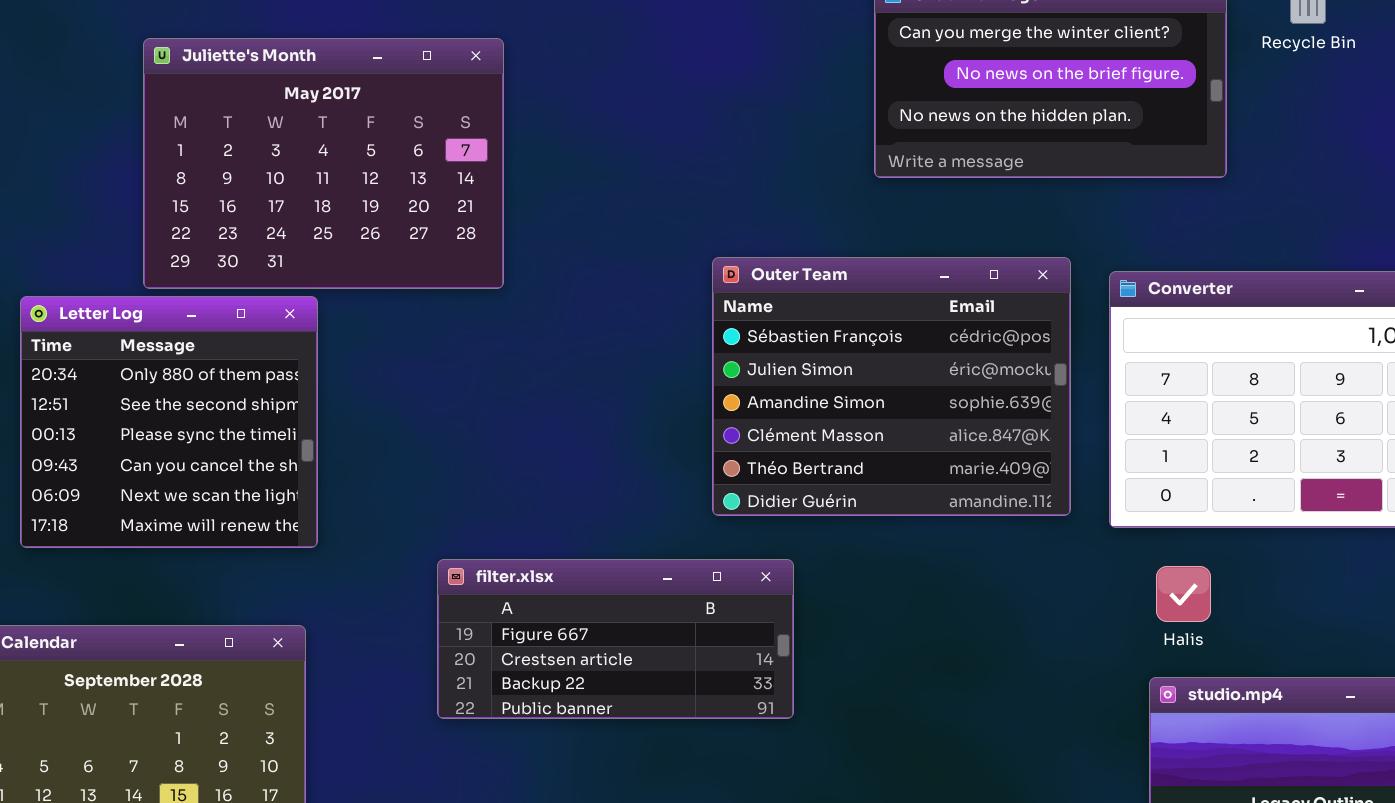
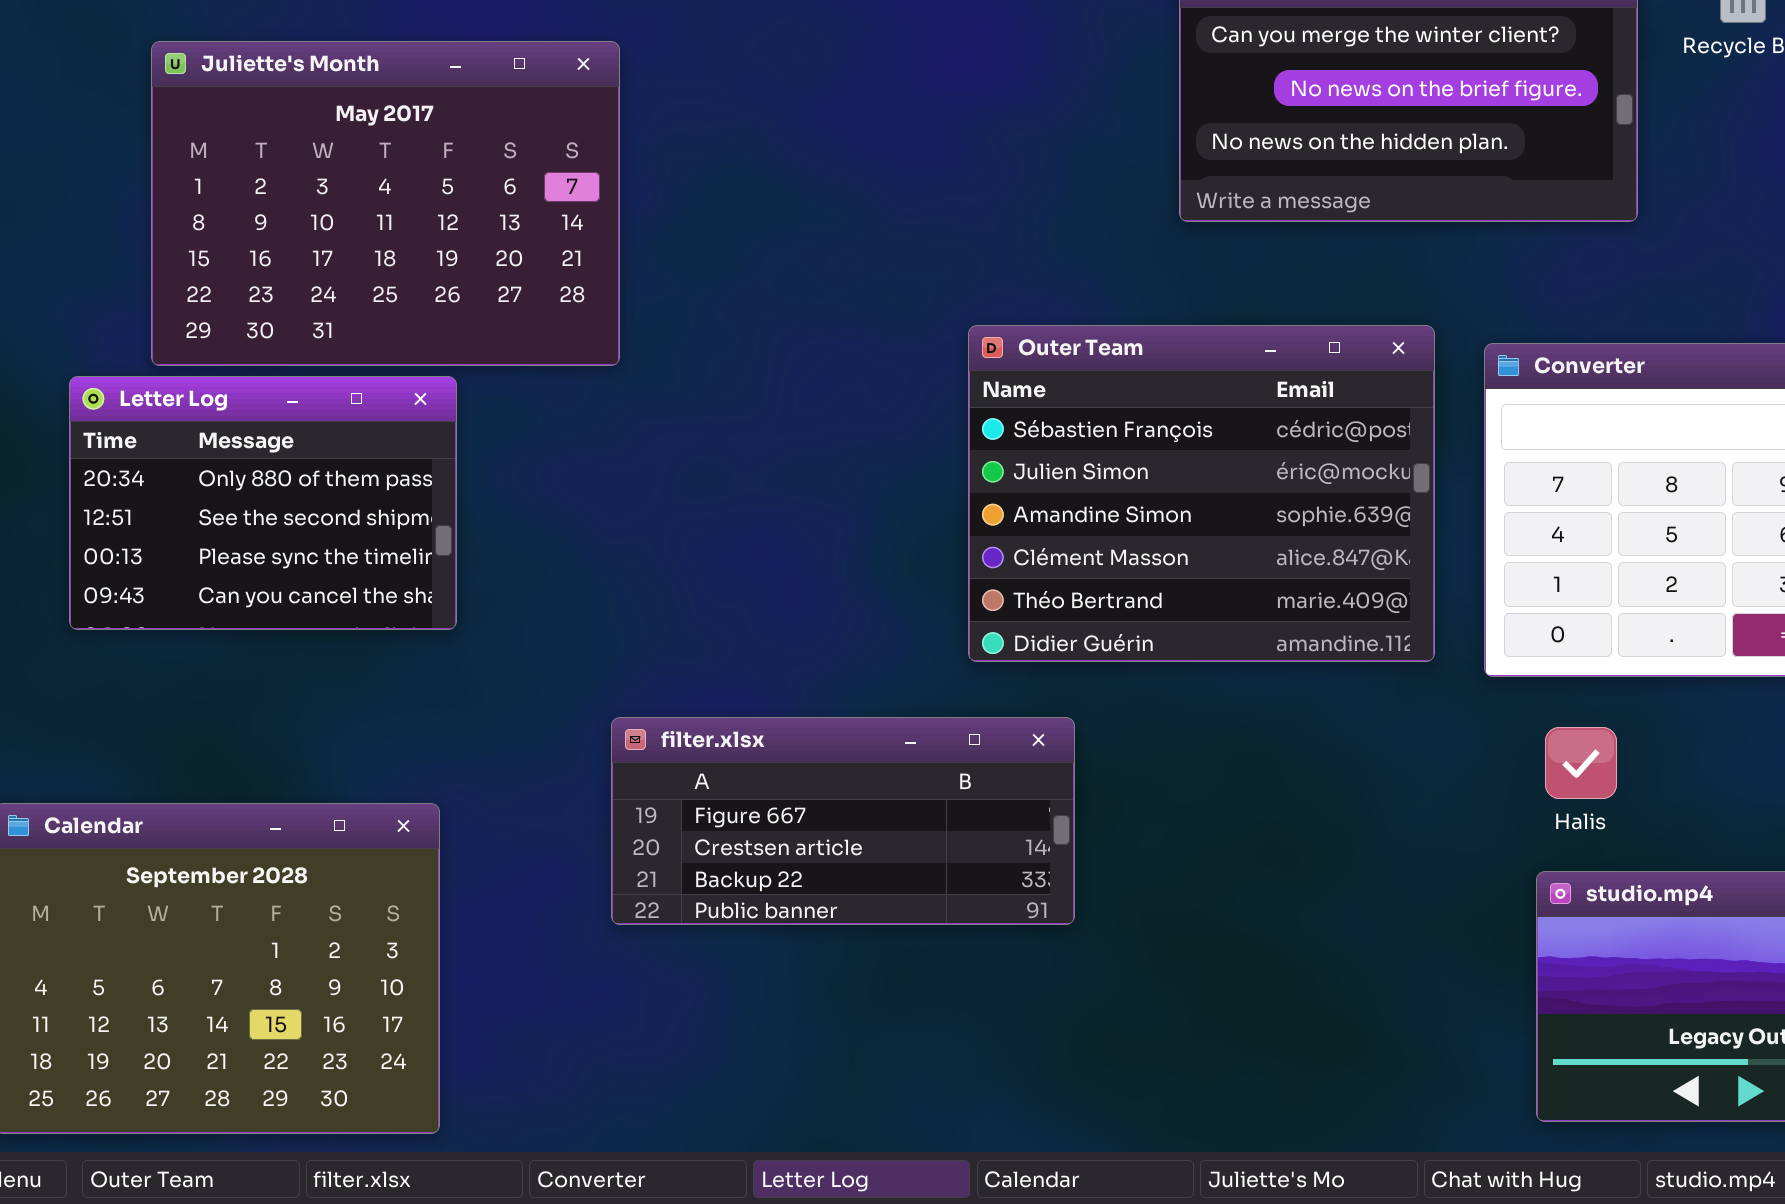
Juliette's Month: [143,38,504,289] -> [151,41,620,366], moved
Letter Log: [20,296,318,548] -> [69,376,457,630], resized

